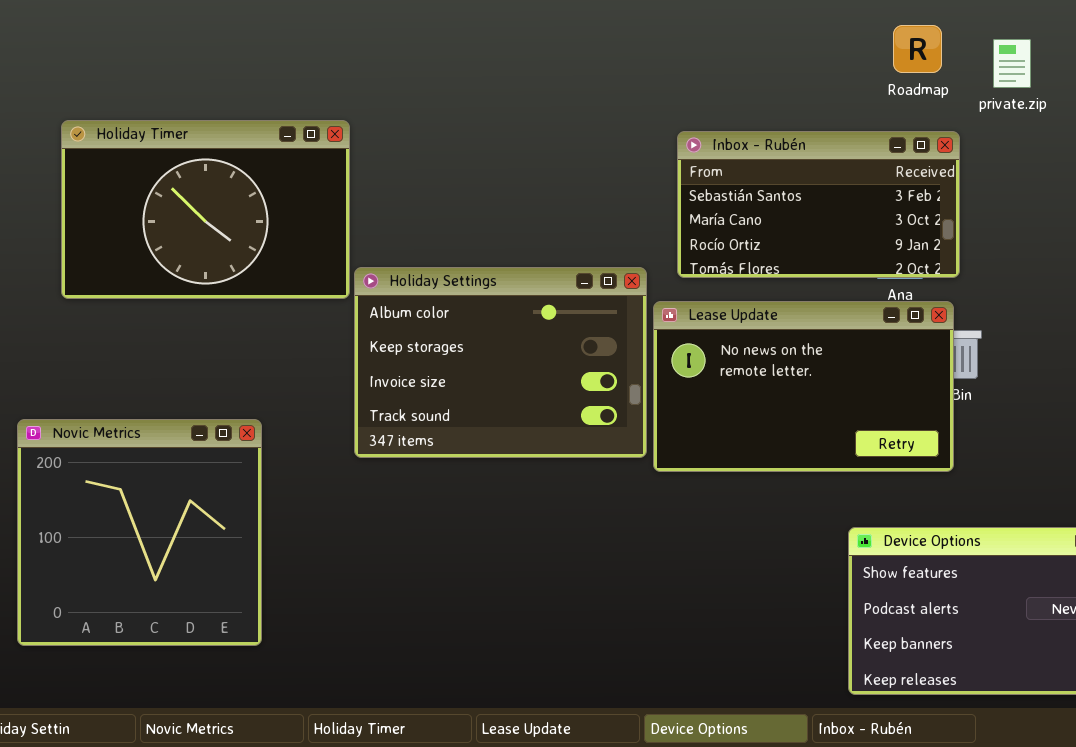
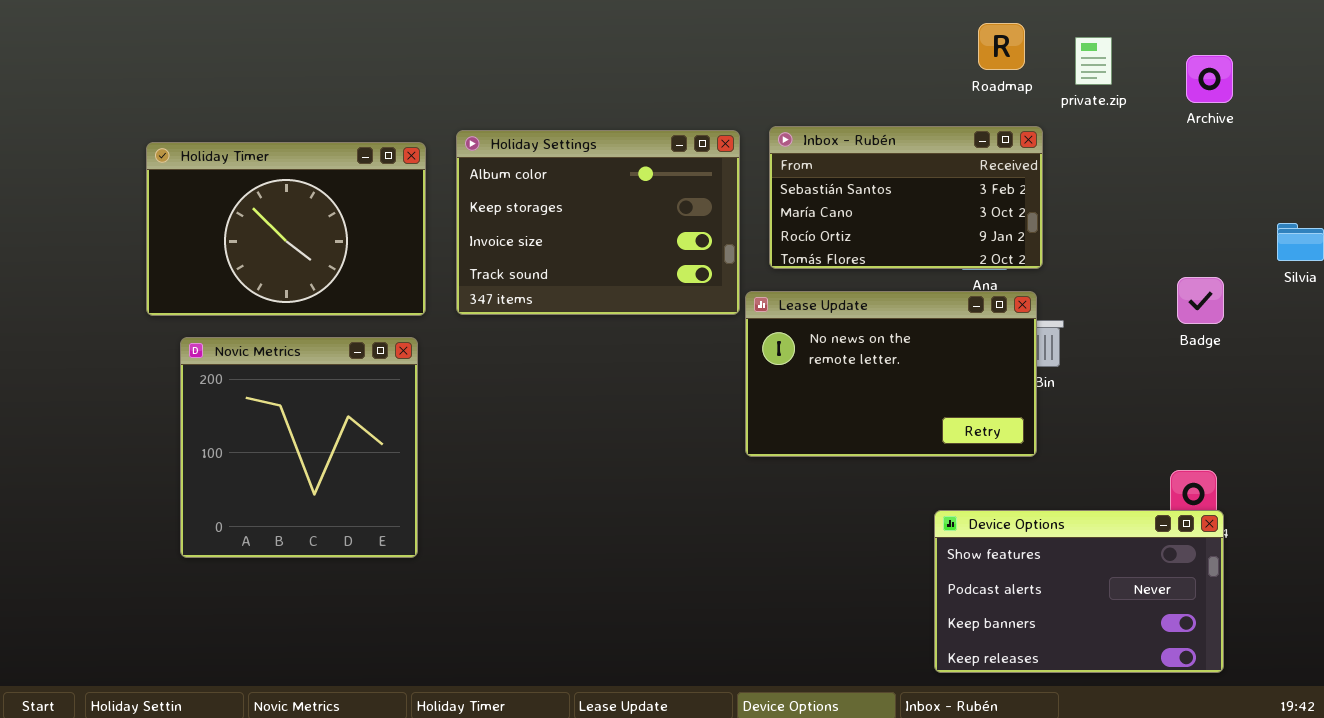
Holiday Timer: [61,120,350,299] -> [146,142,426,316], moved
Holiday Settings: [354,267,647,458] -> [456,130,740,315], moved
Novic Metrics: [17,419,262,646] -> [180,337,418,558], moved

